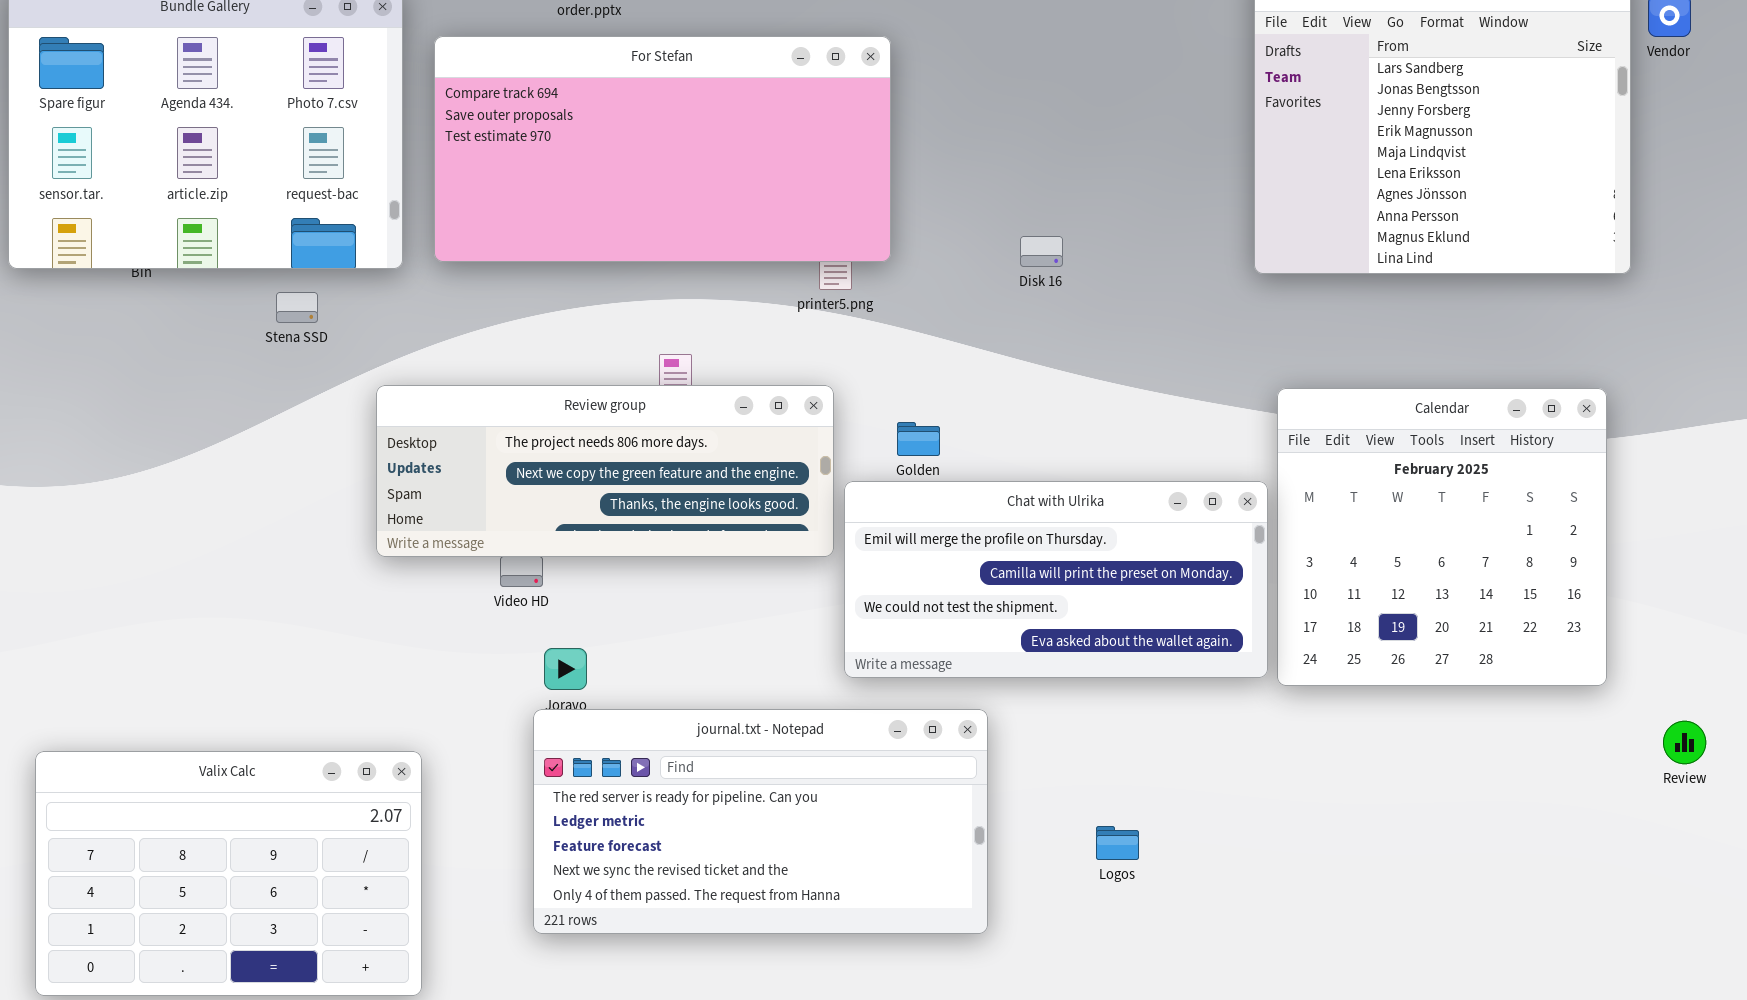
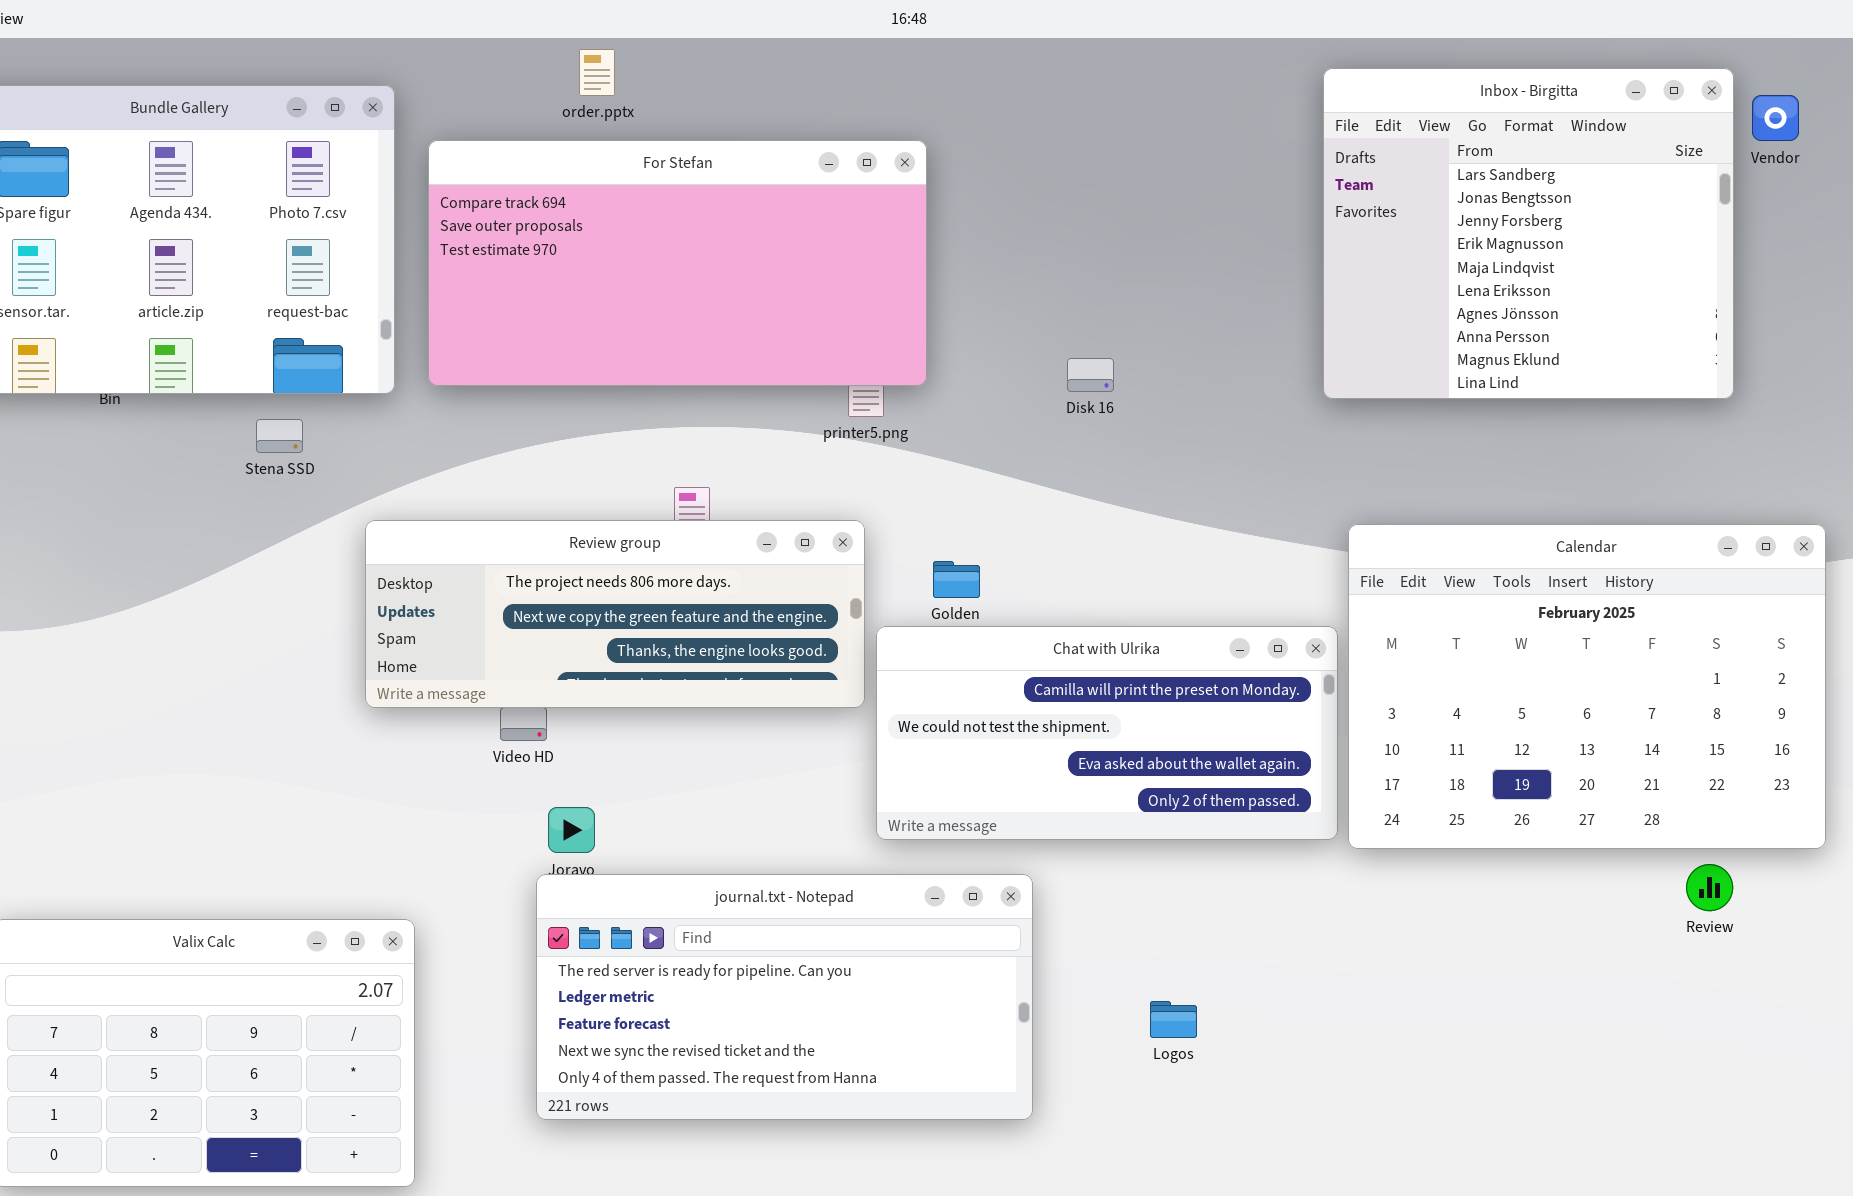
Calendar: [1277,388,1607,686] -> [1348,524,1826,849], resized
Chat with Ulrika: [844,481,1268,678] -> [876,626,1338,840], scrolled down 1 row
Review: [1663,721,1706,764] -> [1686,864,1733,911], moved

